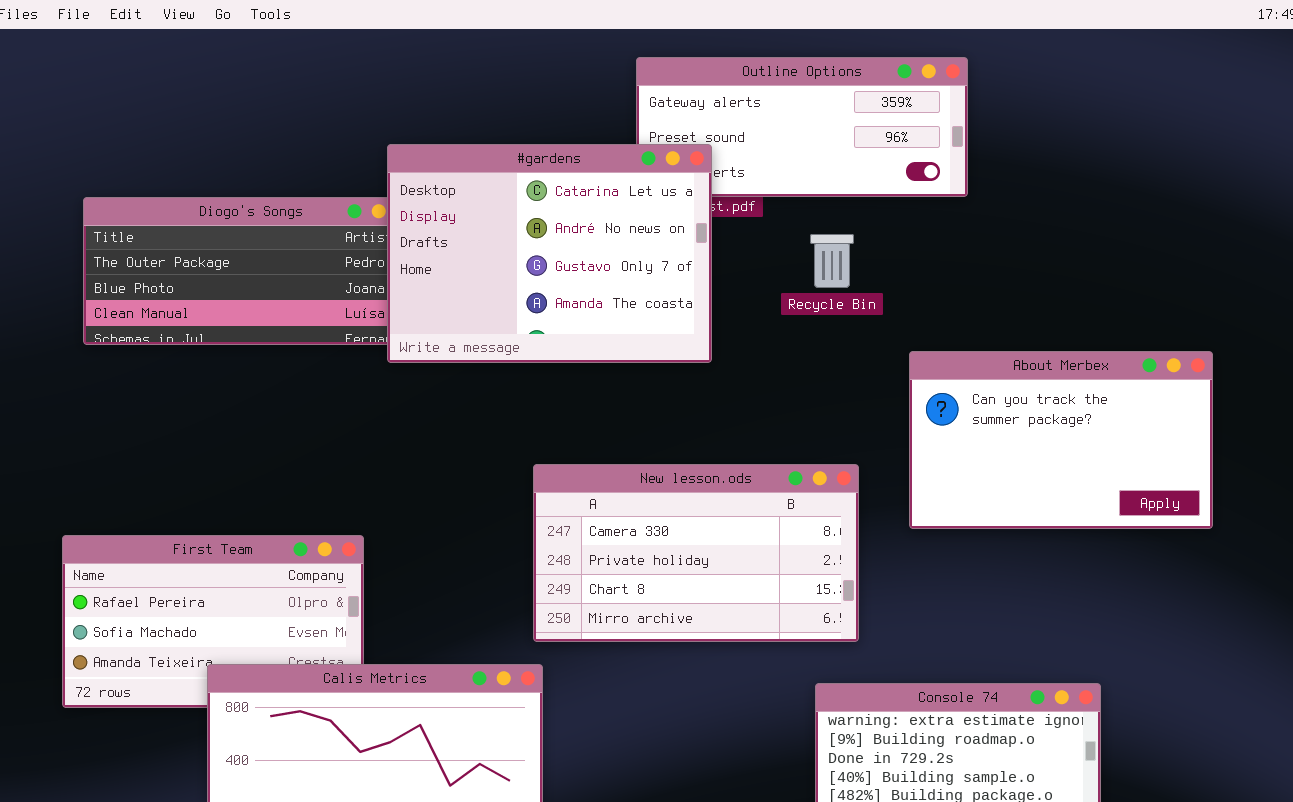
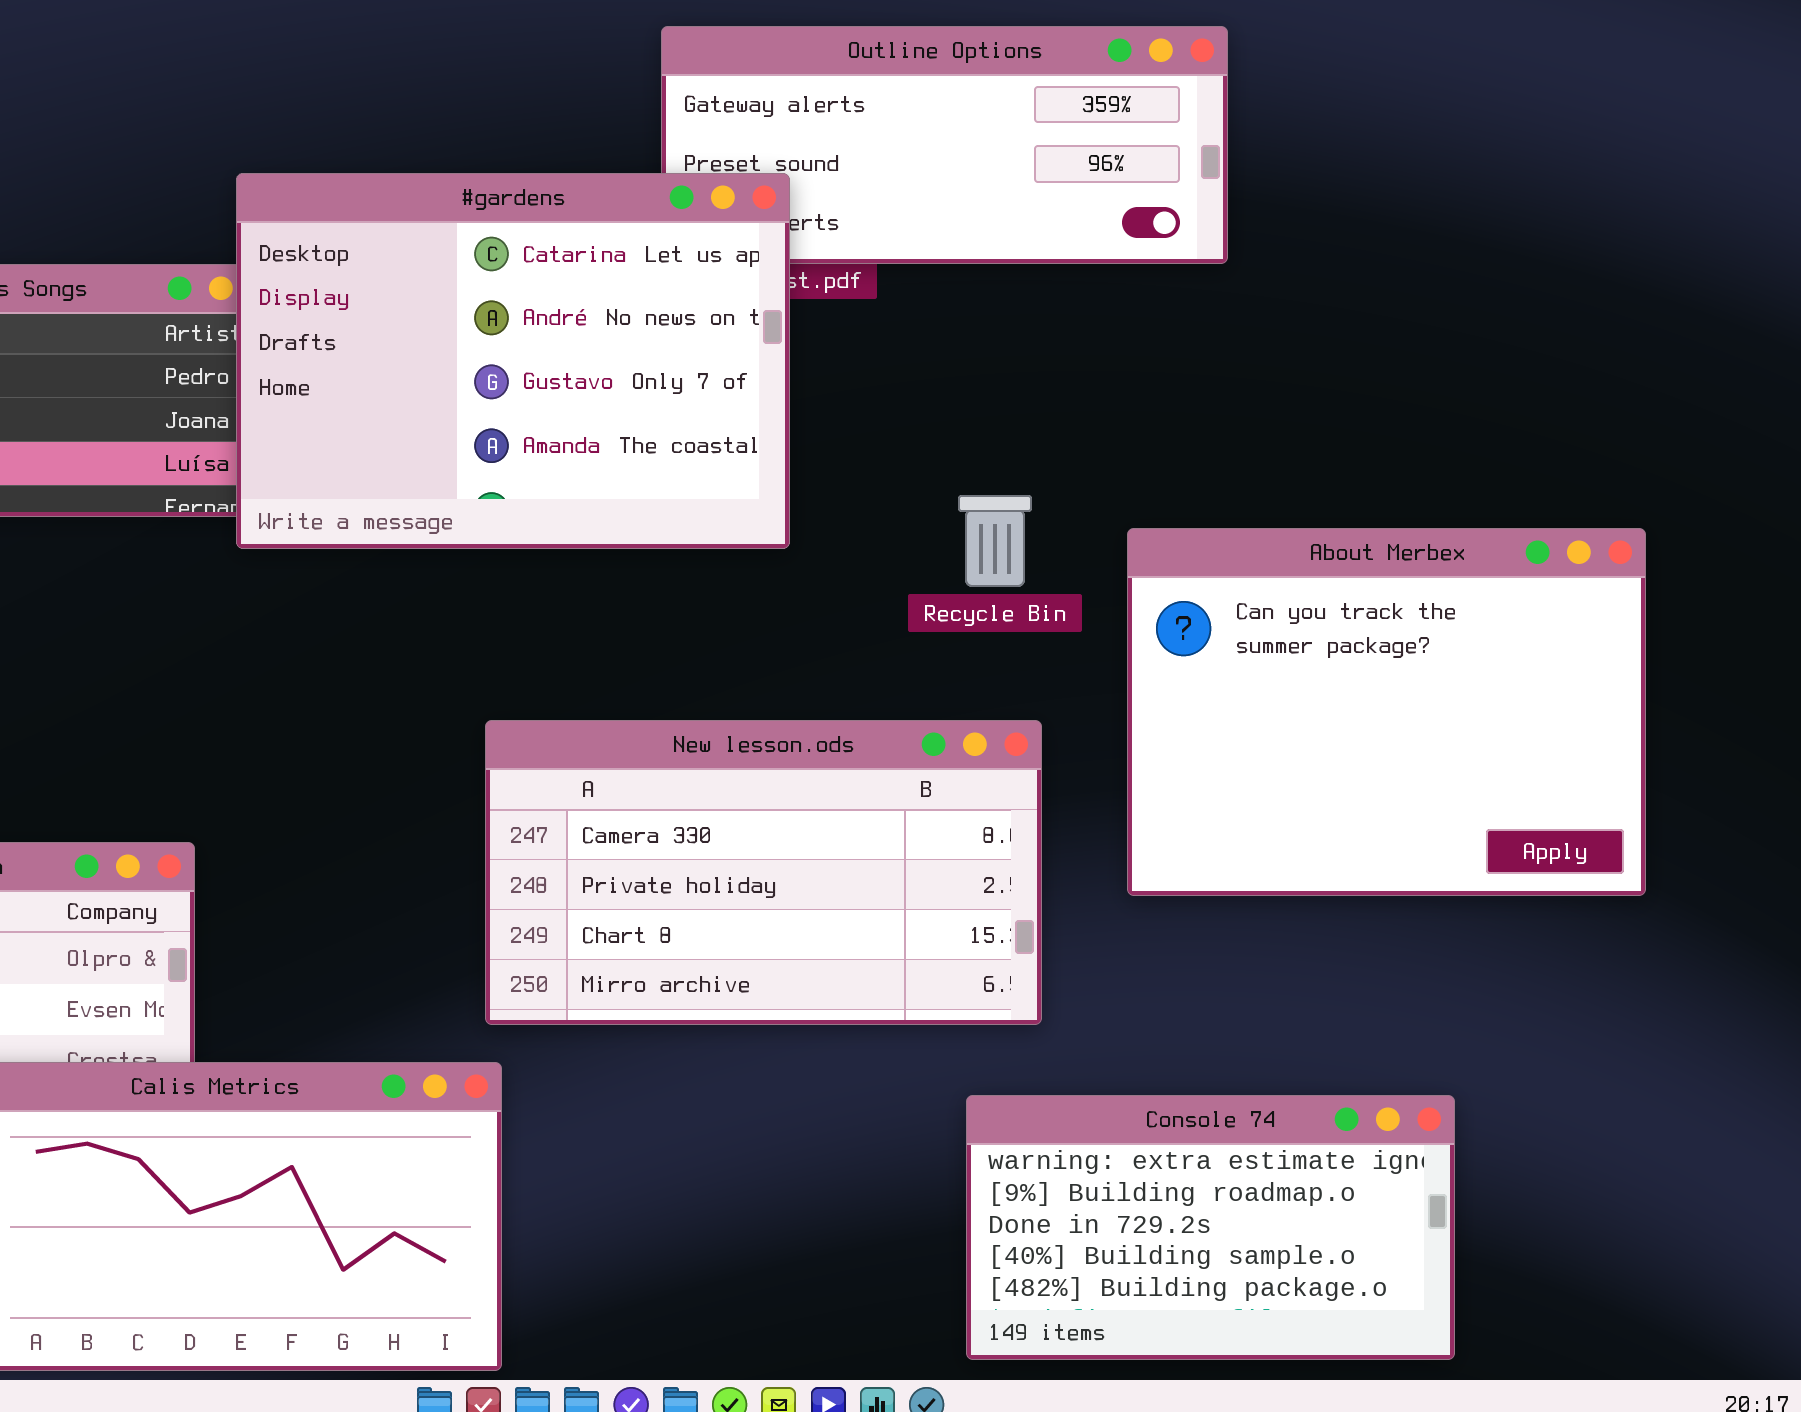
Recycle Bin: [810,234,854,288] -> [958,495,1032,587], moved
About Merbex: [909,351,1213,529] -> [1127,528,1646,896], resized

